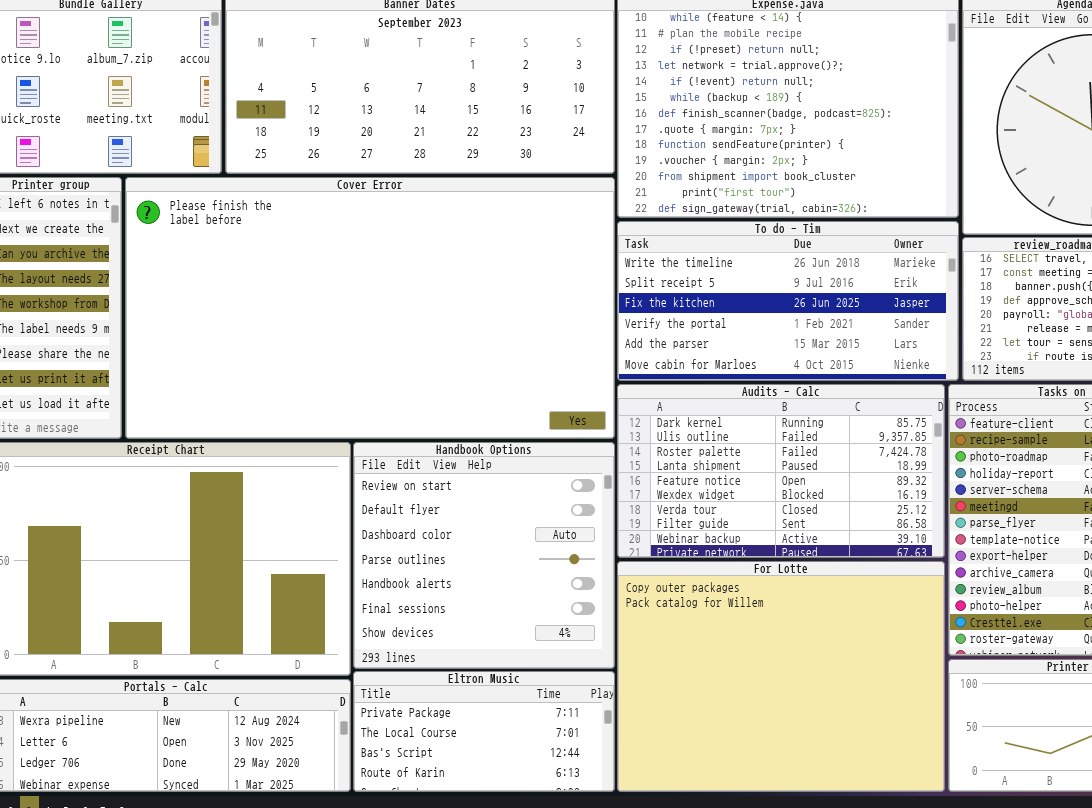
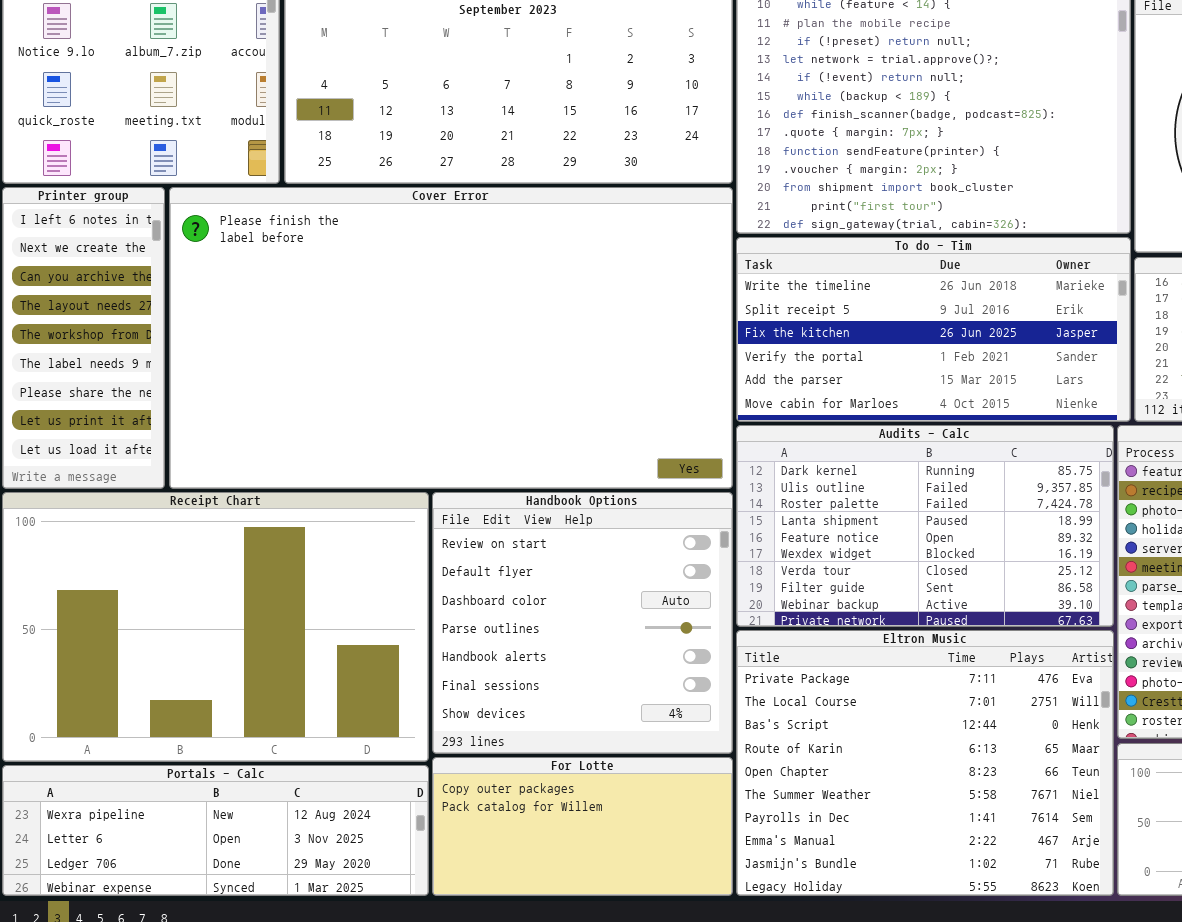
For Lotte: [617,561,945,792] -> [432,757,733,896], moved, resized
Eltron Music: [353,671,615,792] -> [736,630,1114,896], moved, resized

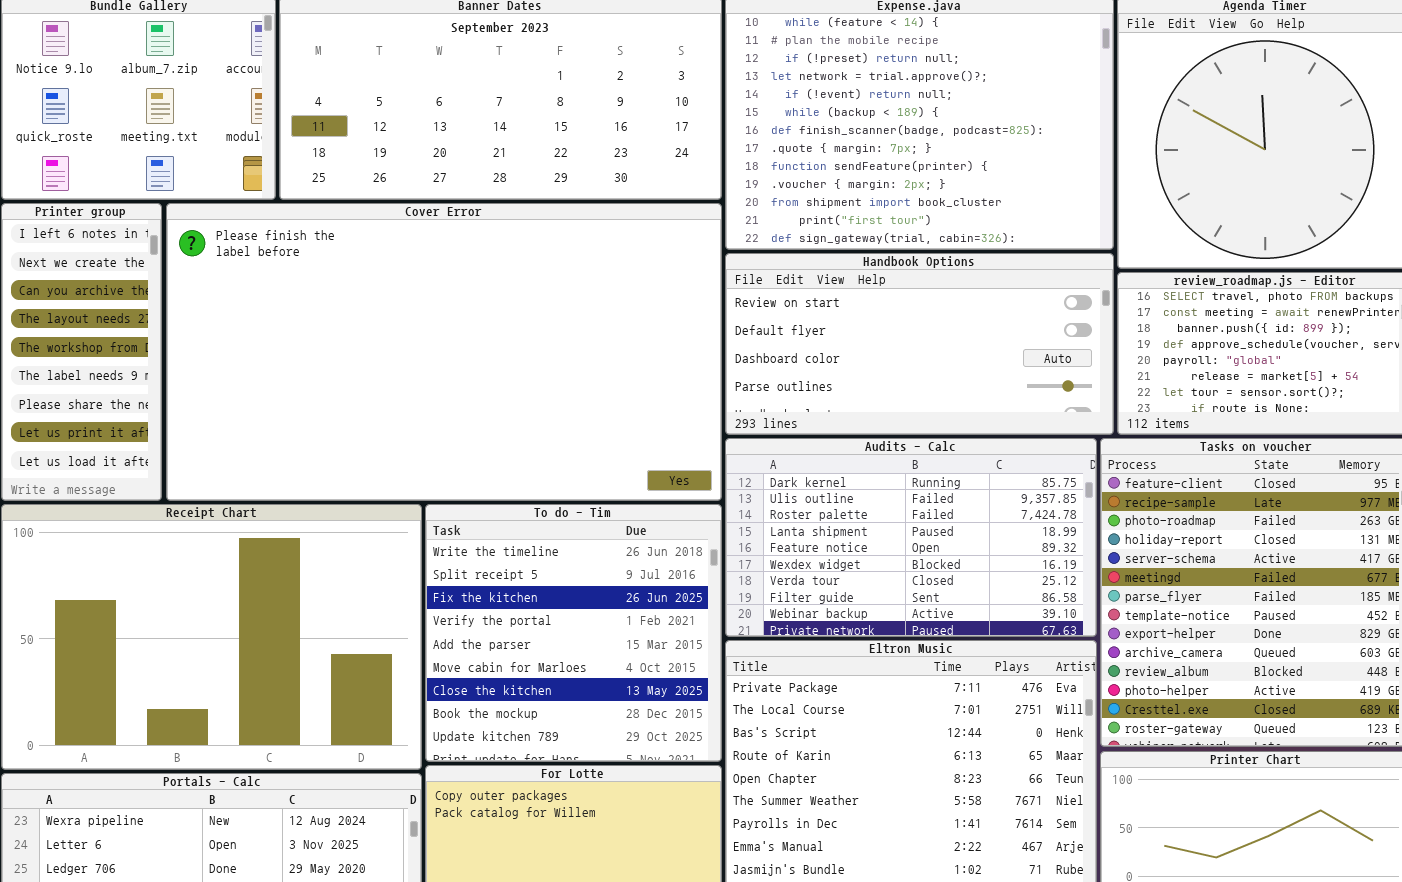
To do - Tim: [736,237,1131,422] -> [425,504,722,762], moved, resized
Handbook Options: [432,492,733,754] -> [725,253,1114,435], moved, resized

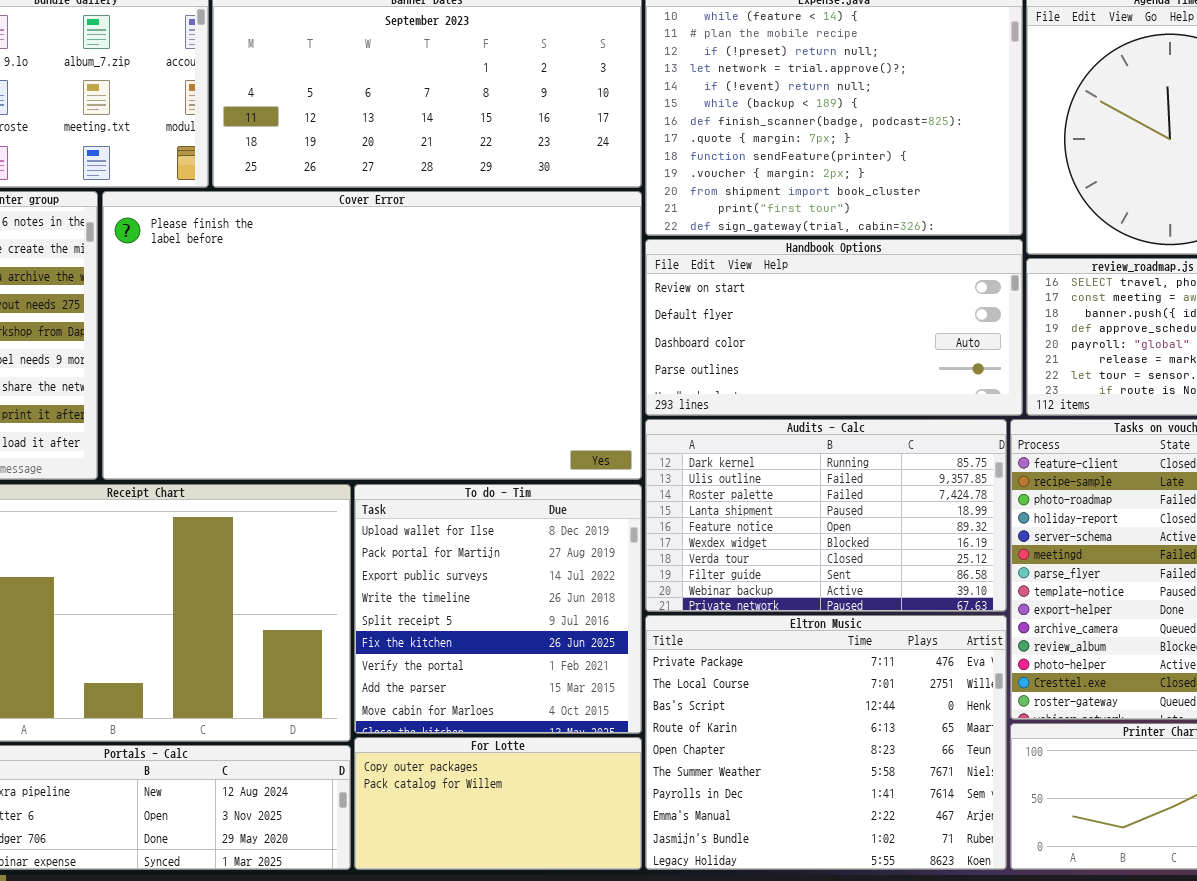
To do - Tim: [425,504,722,762] -> [354,484,642,734], scrolled up 3 rows

